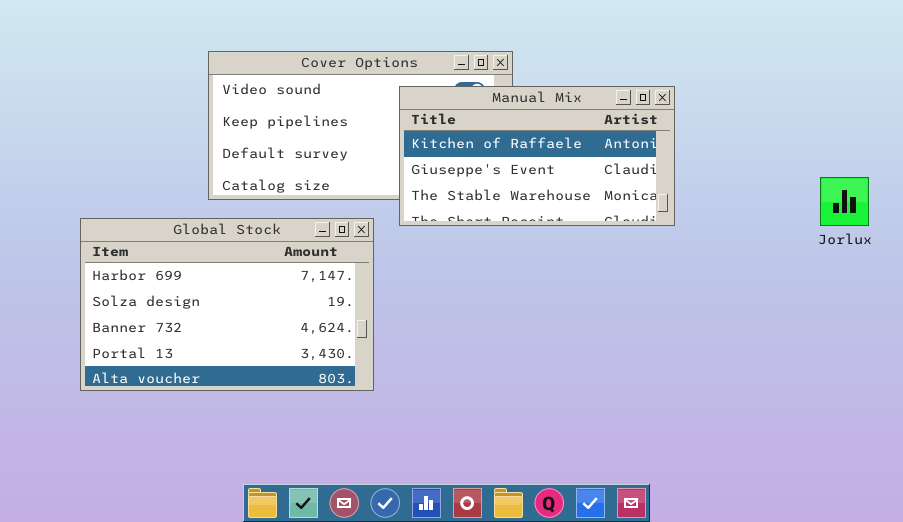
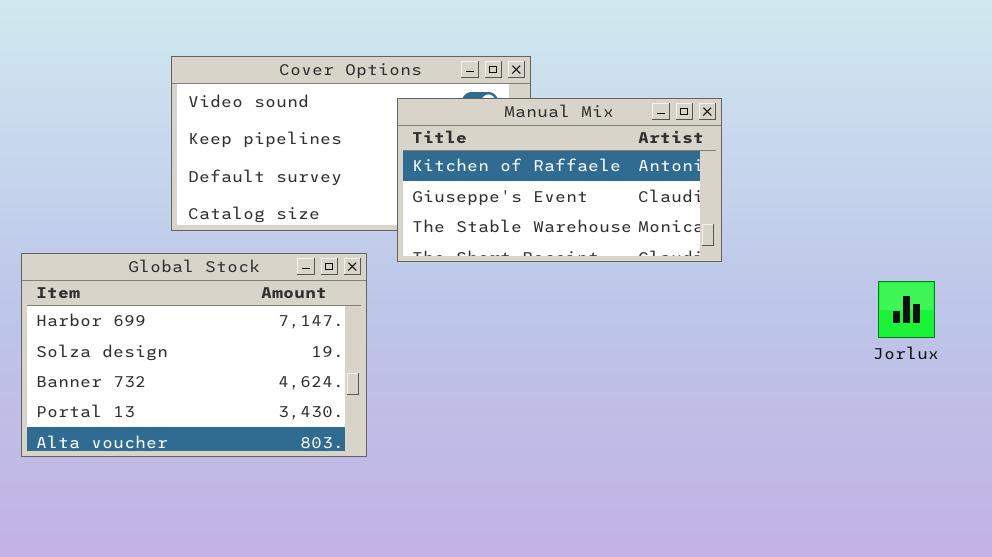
Jorlux: [820,177,869,226] -> [878,281,935,338], moved

